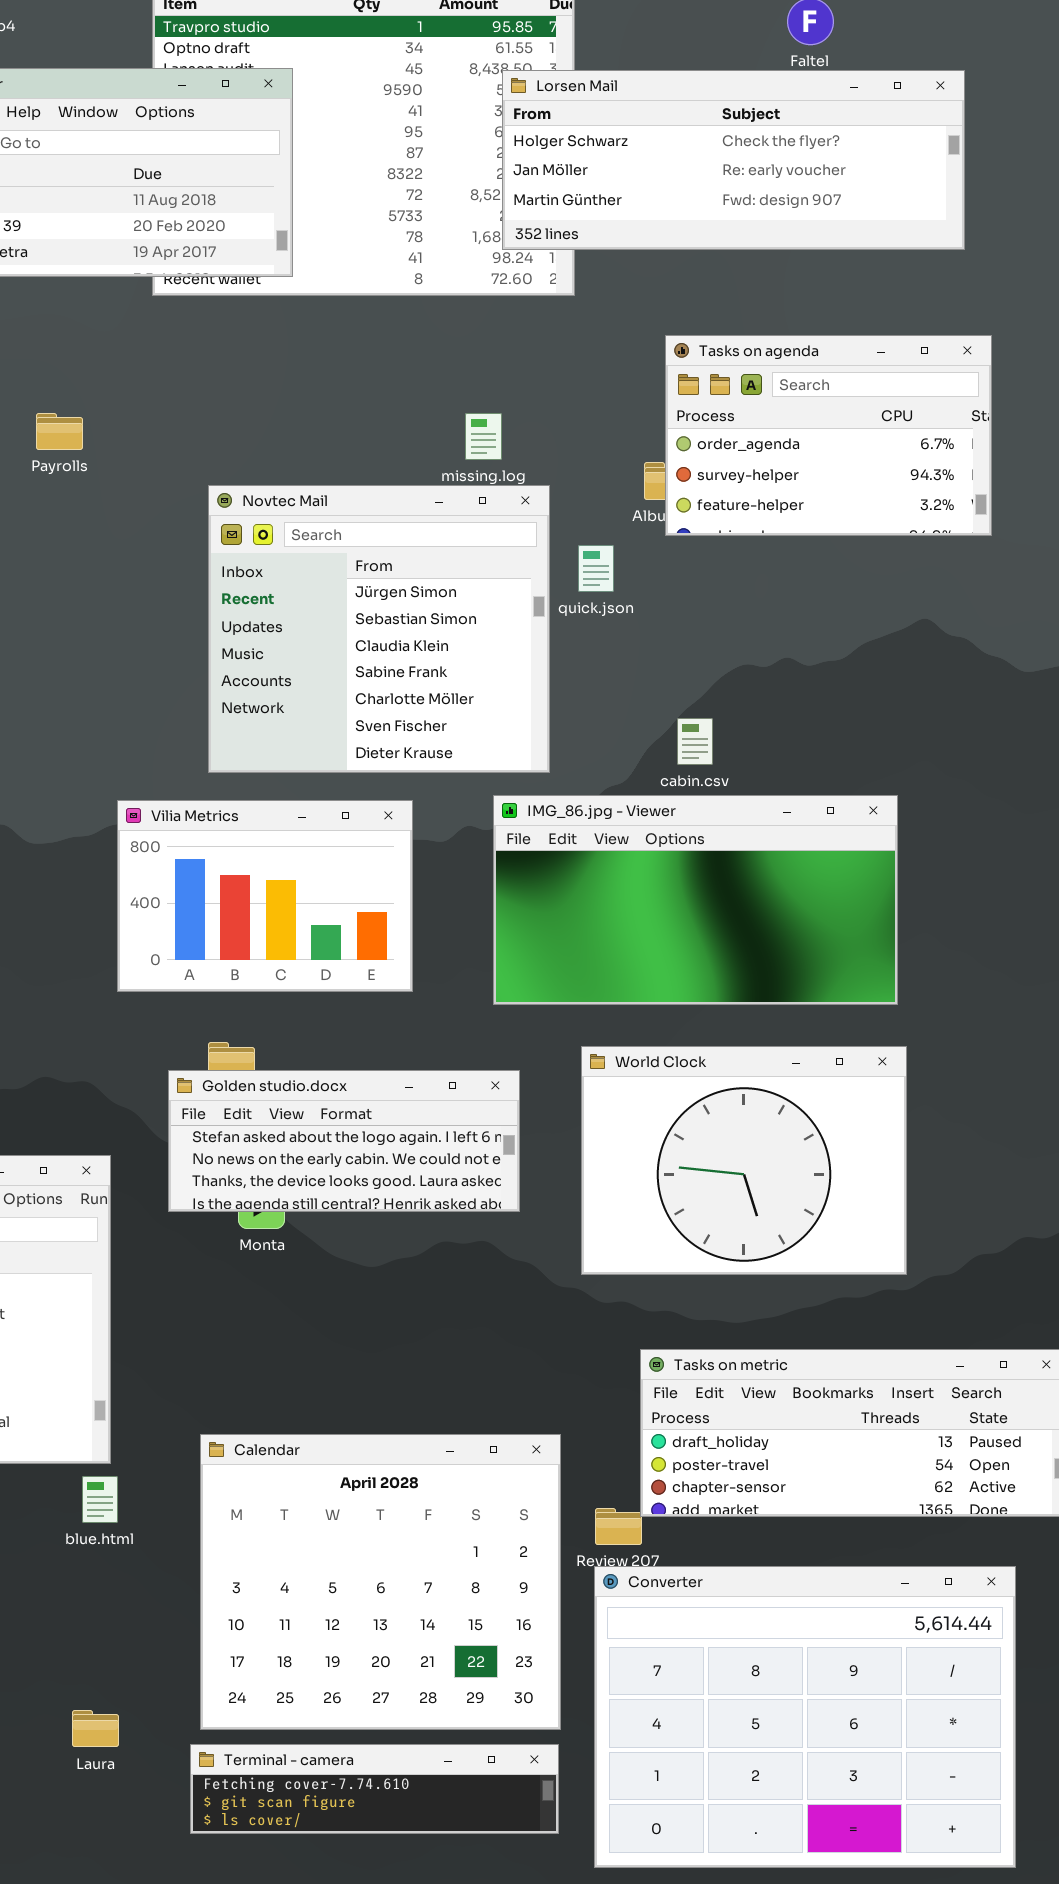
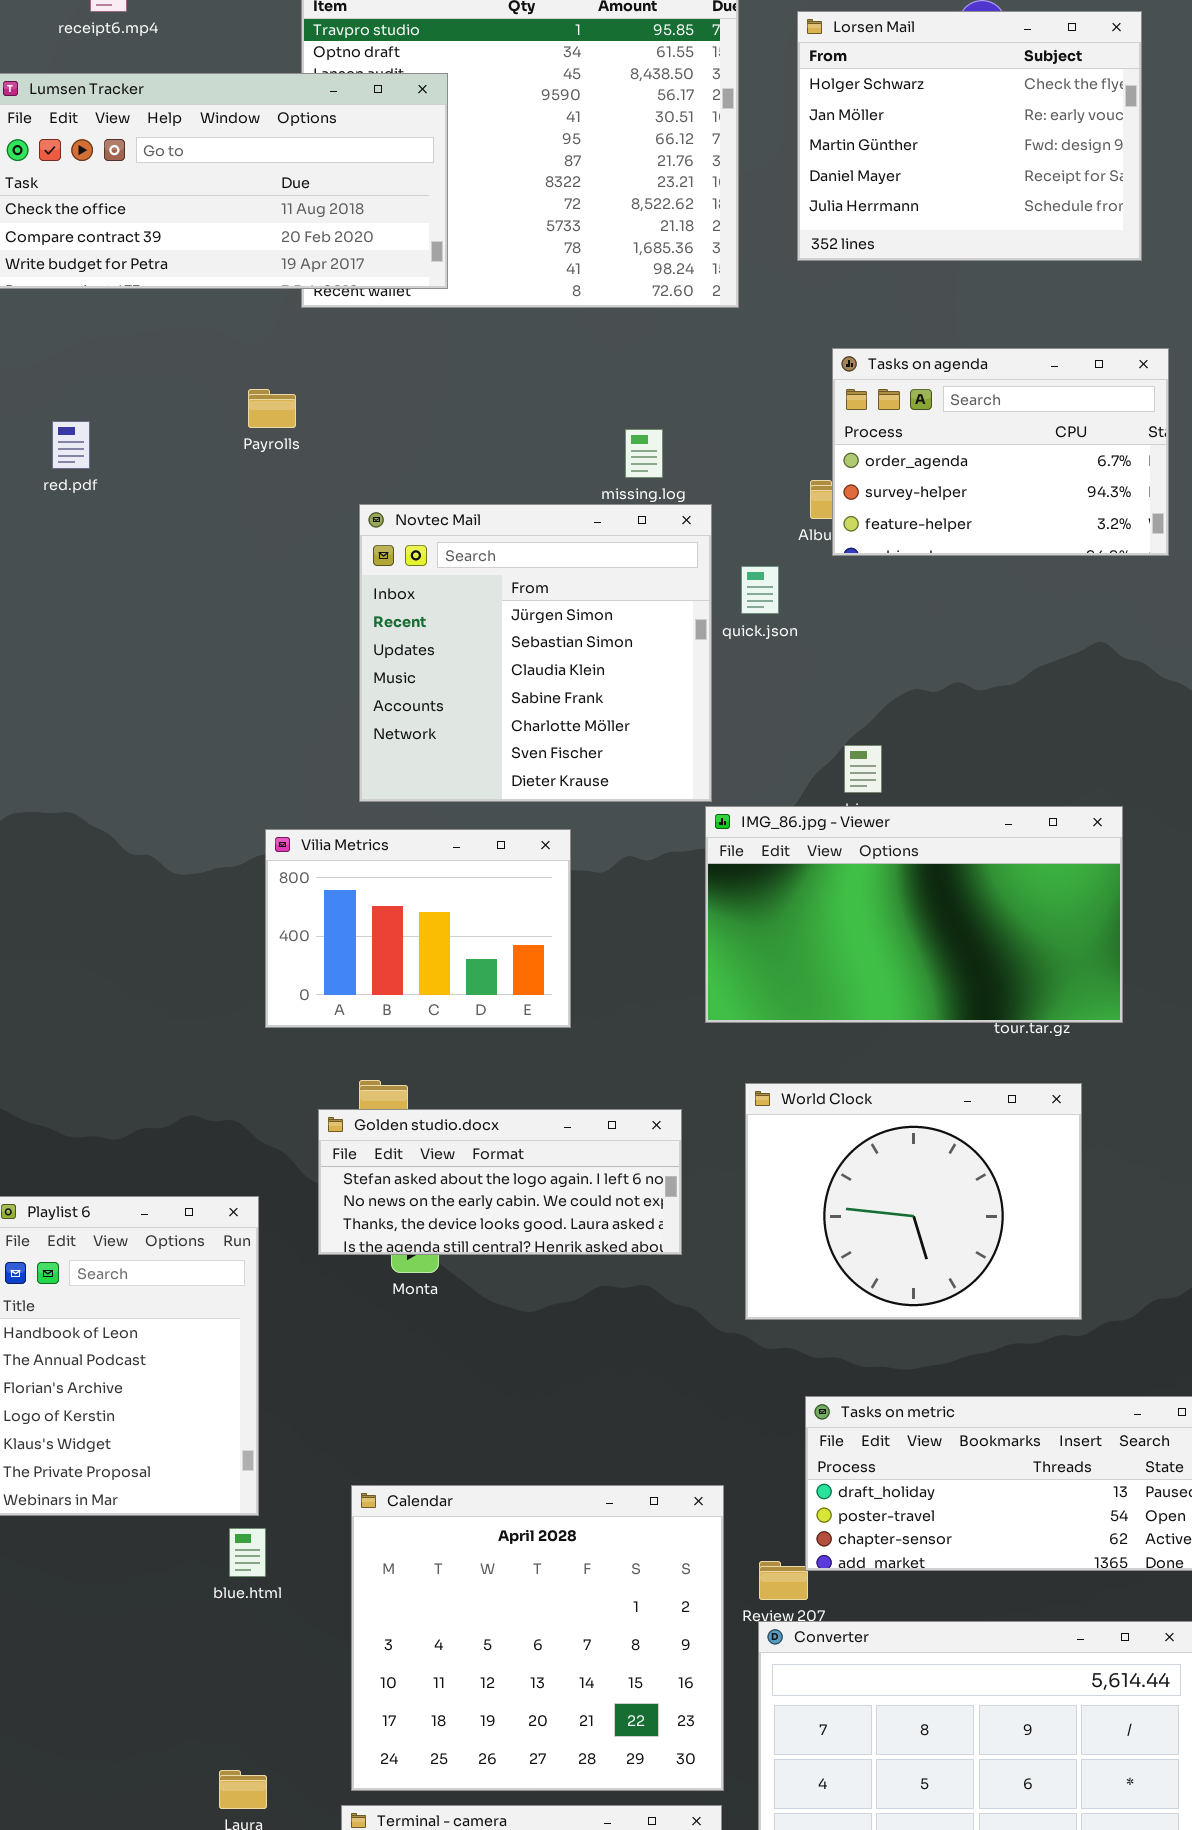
Lorsen Mail: [502,70,965,250] -> [797,11,1142,261], resized
Payrolls: [36,413,83,450] -> [248,389,296,428], moved
IMG_86.jpg - Viewer: [493,795,898,1005] -> [705,806,1123,1023], moved

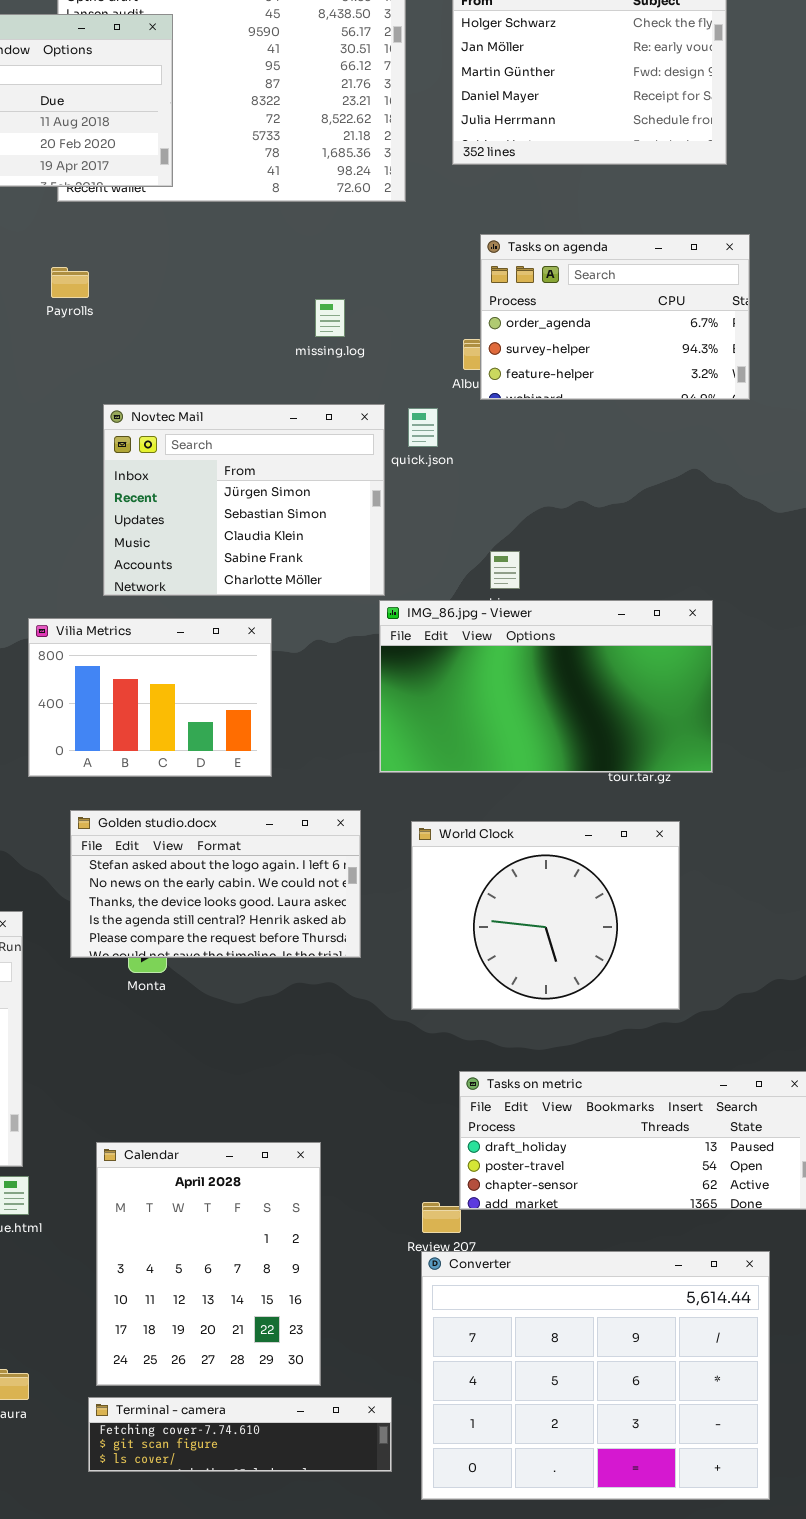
Payrolls: [248,389,296,428] -> [51,267,89,298], moved
Novtec Mail: [359,504,712,802] -> [103,404,385,596], resized
Golden studio.docx: [318,1109,682,1255] -> [70,810,361,958], resized
Calendar: [351,1485,724,1791] -> [96,1142,321,1386], resized

